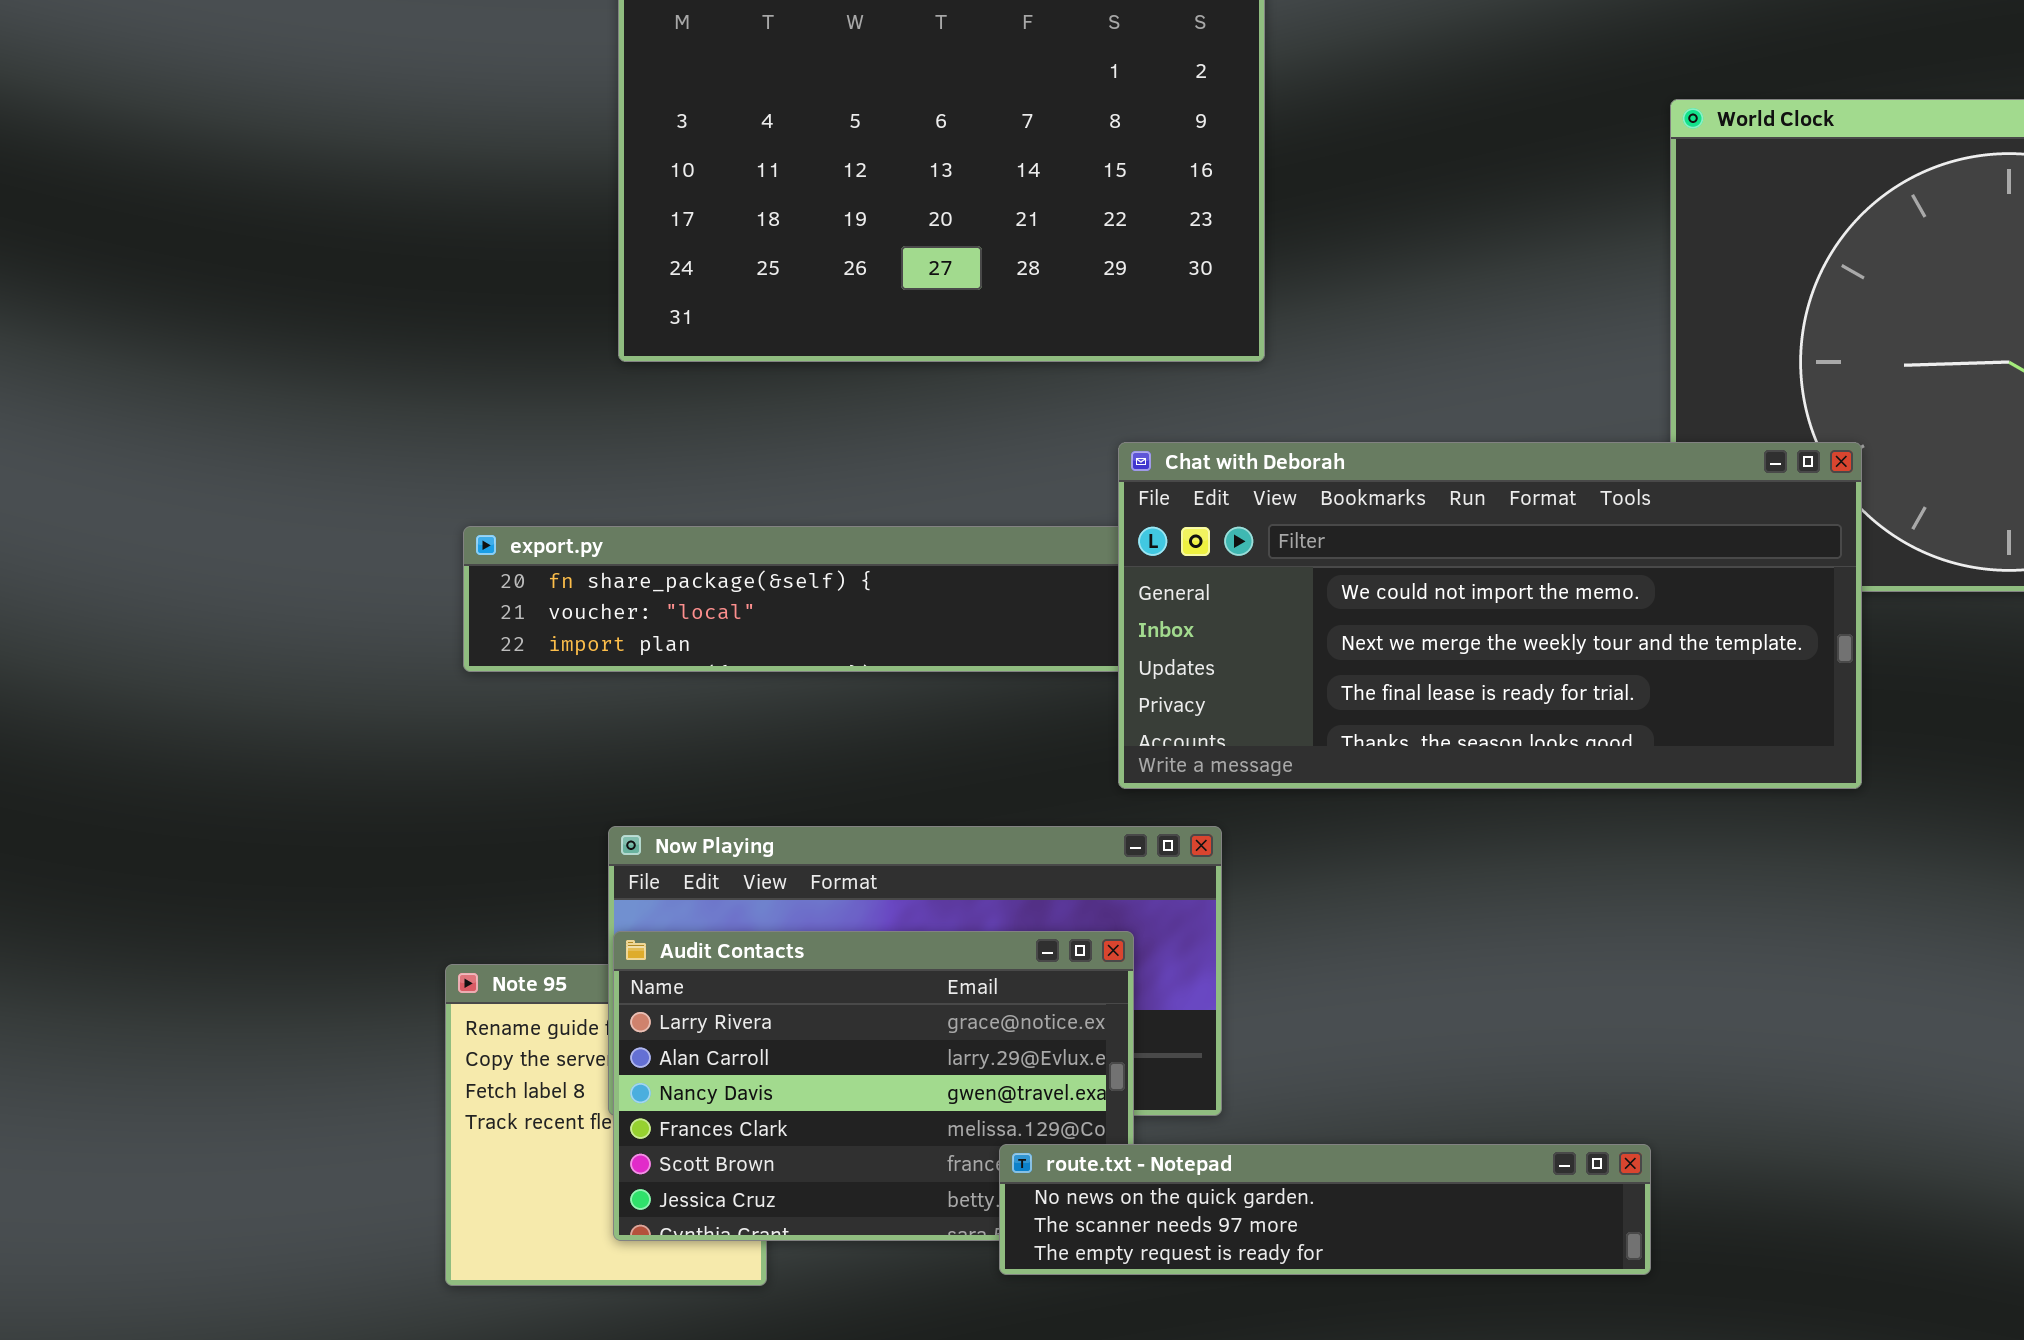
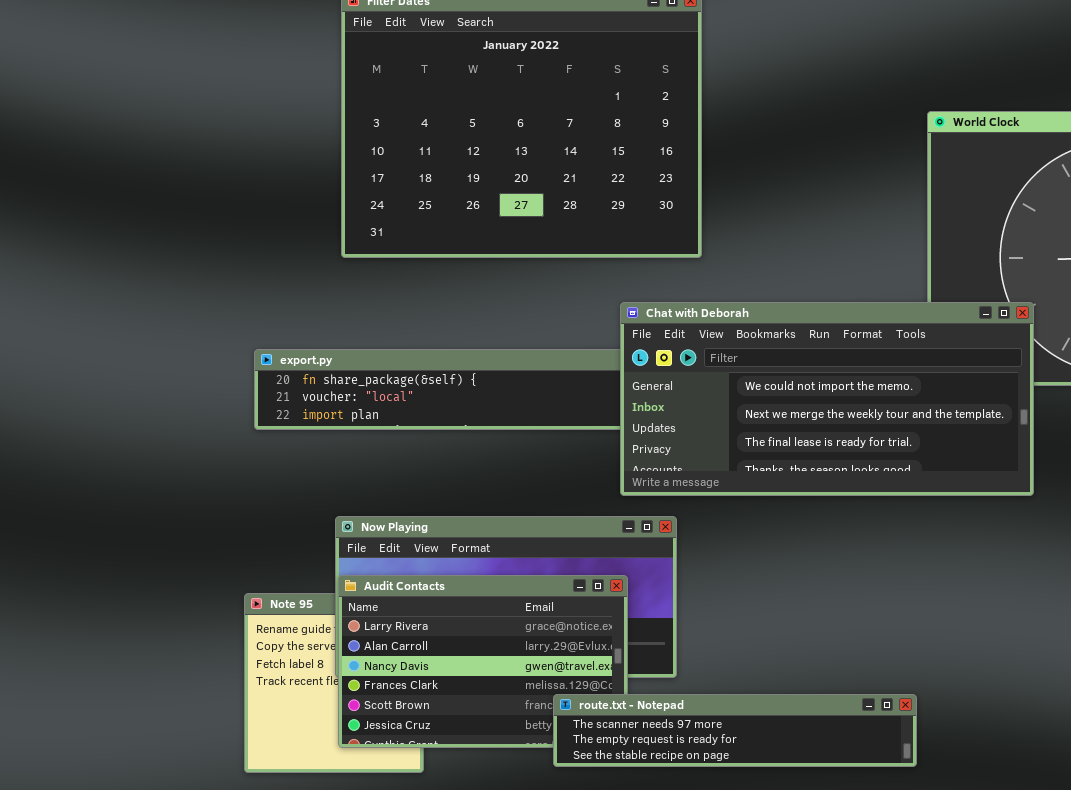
route.txt - Notepad: [999,1144,1651,1275] -> [553,694,917,767], scrolled down 1 row

